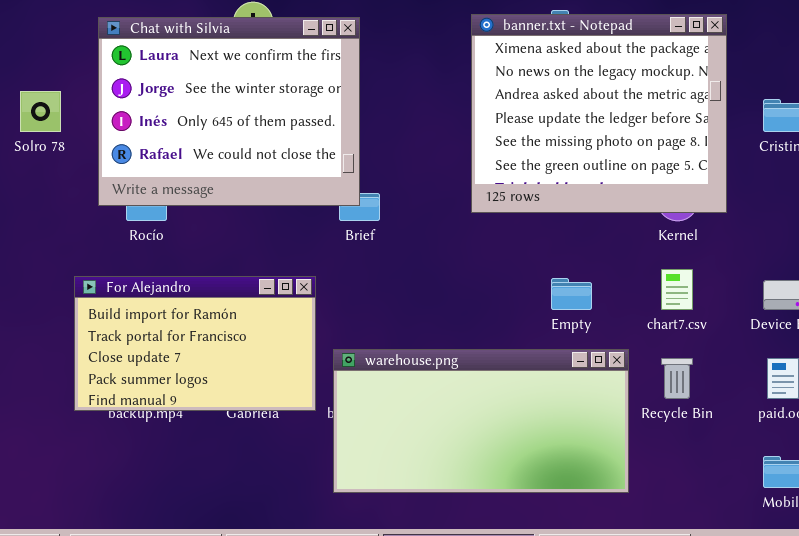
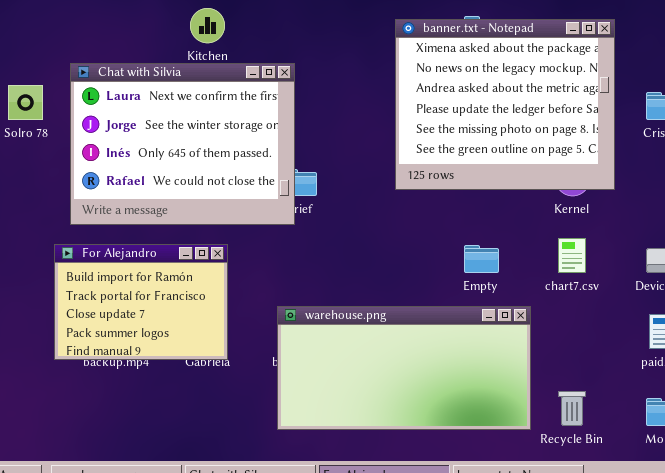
Chat with Silvia: [98,17,360,206] -> [70,63,295,225], moved
For Alejandro: [74,276,316,411] -> [54,244,228,360], resized
Recycle Bin: [661,358,693,399] -> [558,391,586,426], moved

